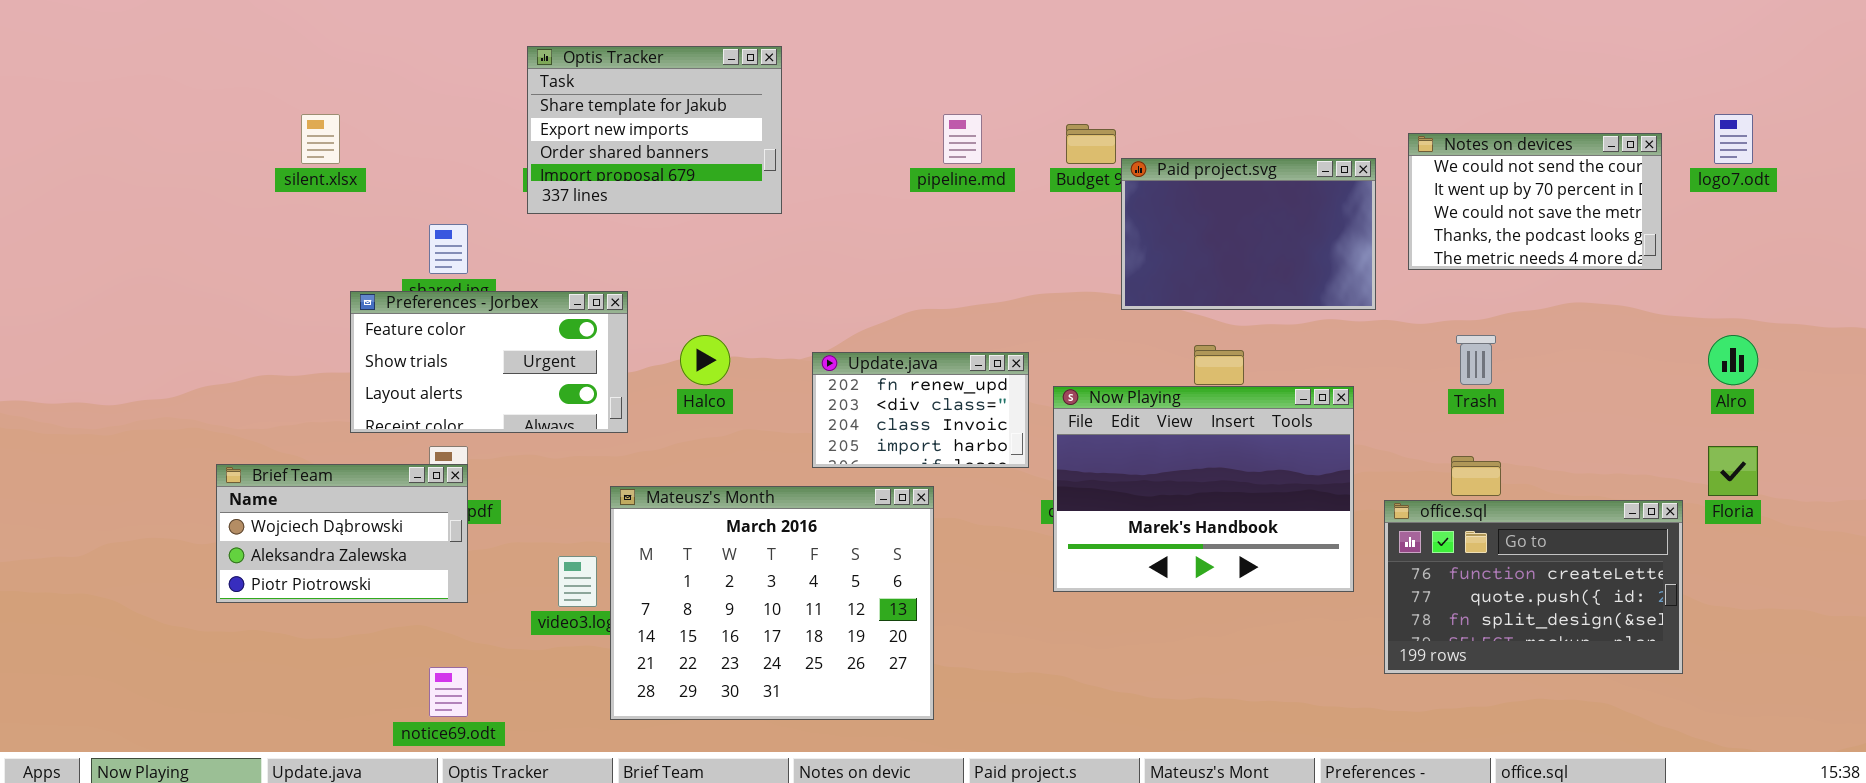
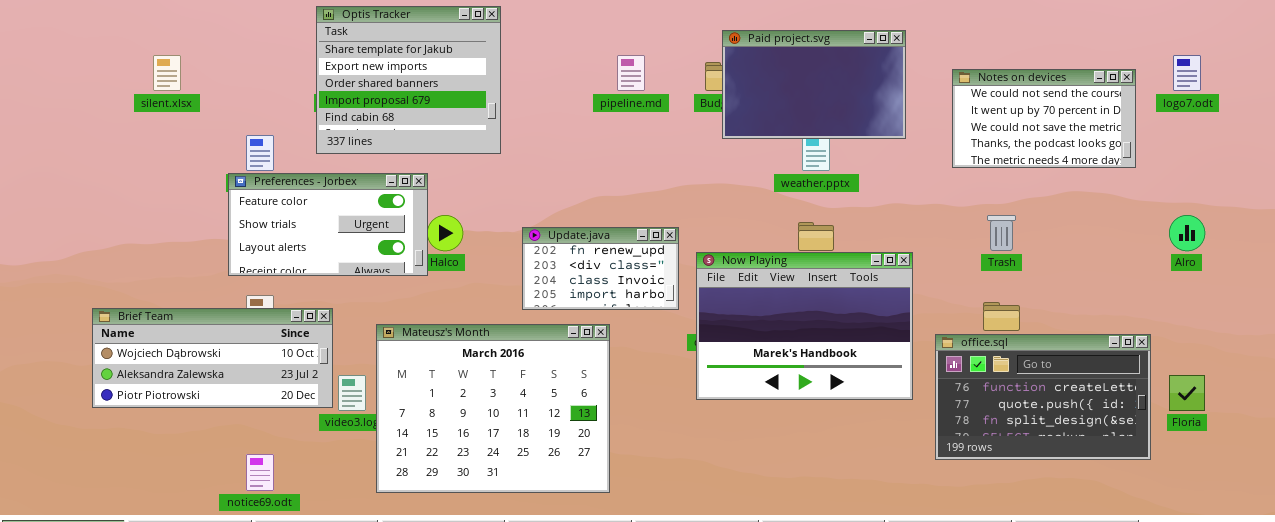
Optis Tracker: [527,46,782,214] -> [316,6,501,154], resized
Paid project.svg: [1121,158,1376,310] -> [722,30,906,139], moved
Preferences - Jorbex: [350,291,628,433] -> [228,173,428,276], moved
Floria: [1708,446,1758,496] -> [1169,375,1205,411], moved
Brief Team: [216,464,468,603] -> [92,308,333,408], resized

